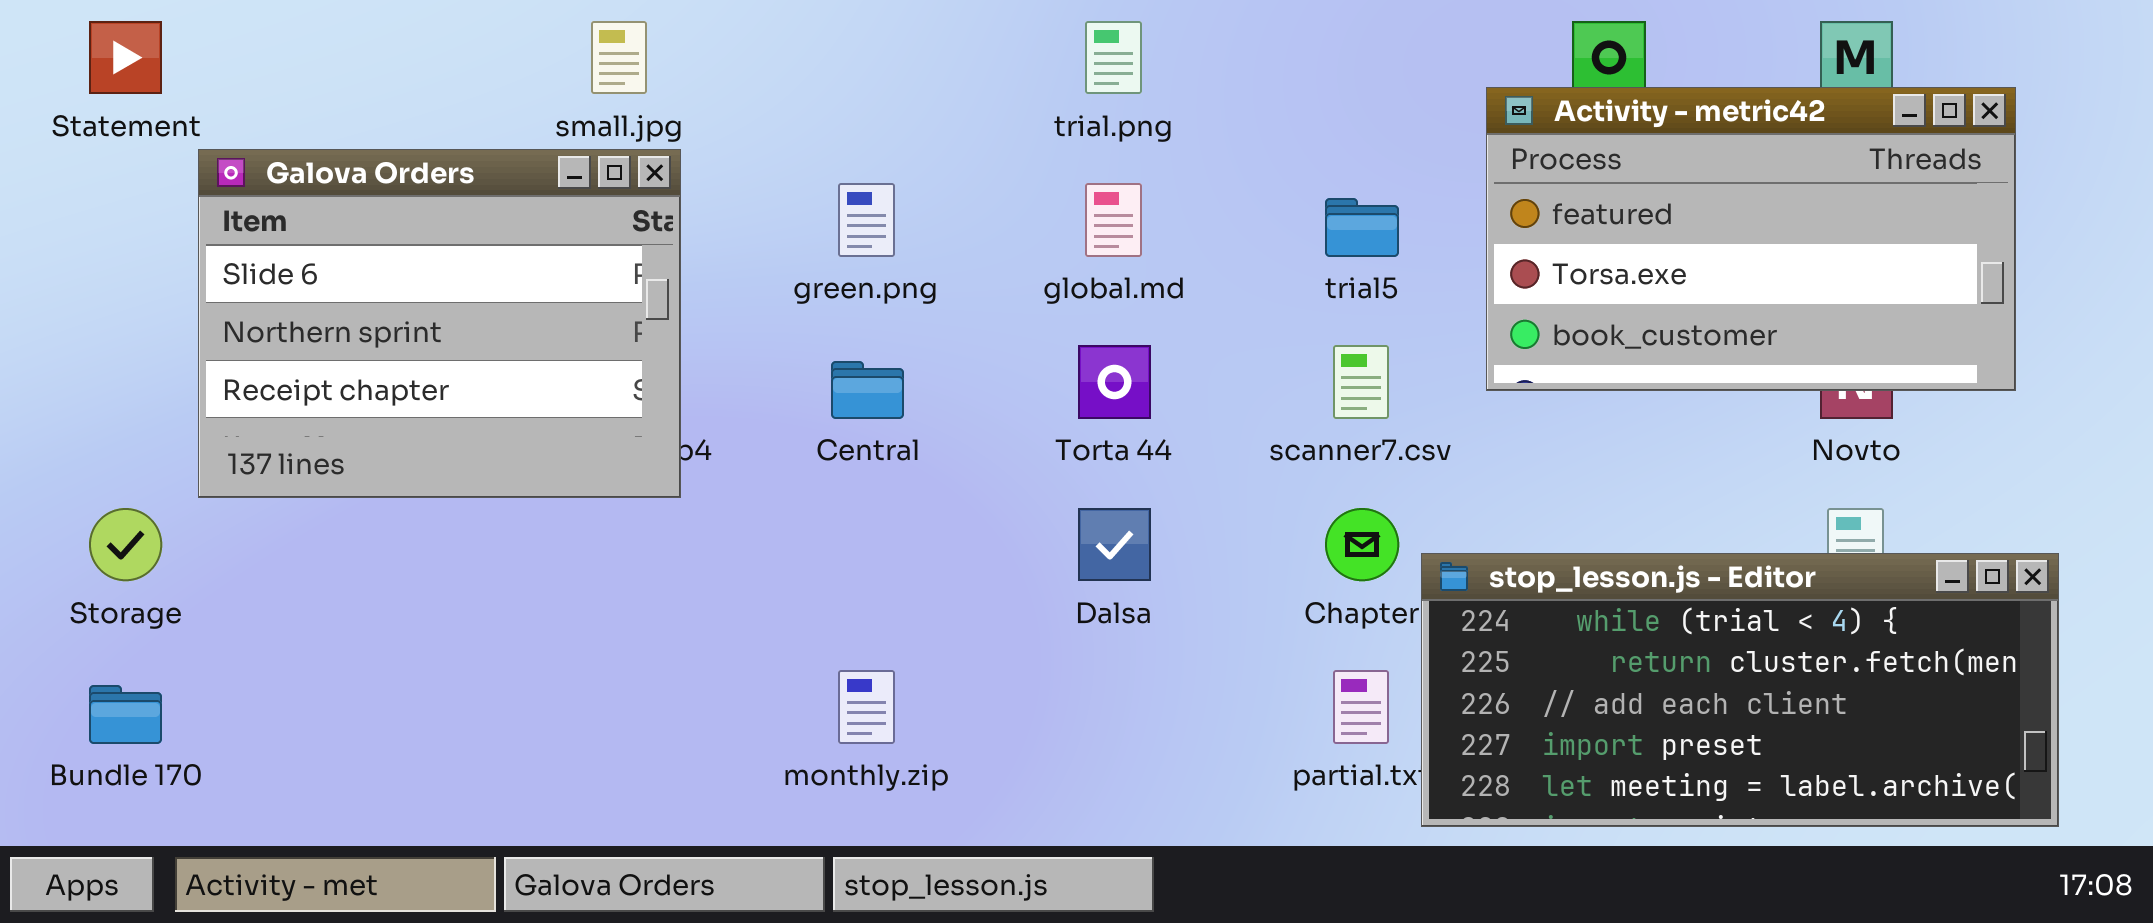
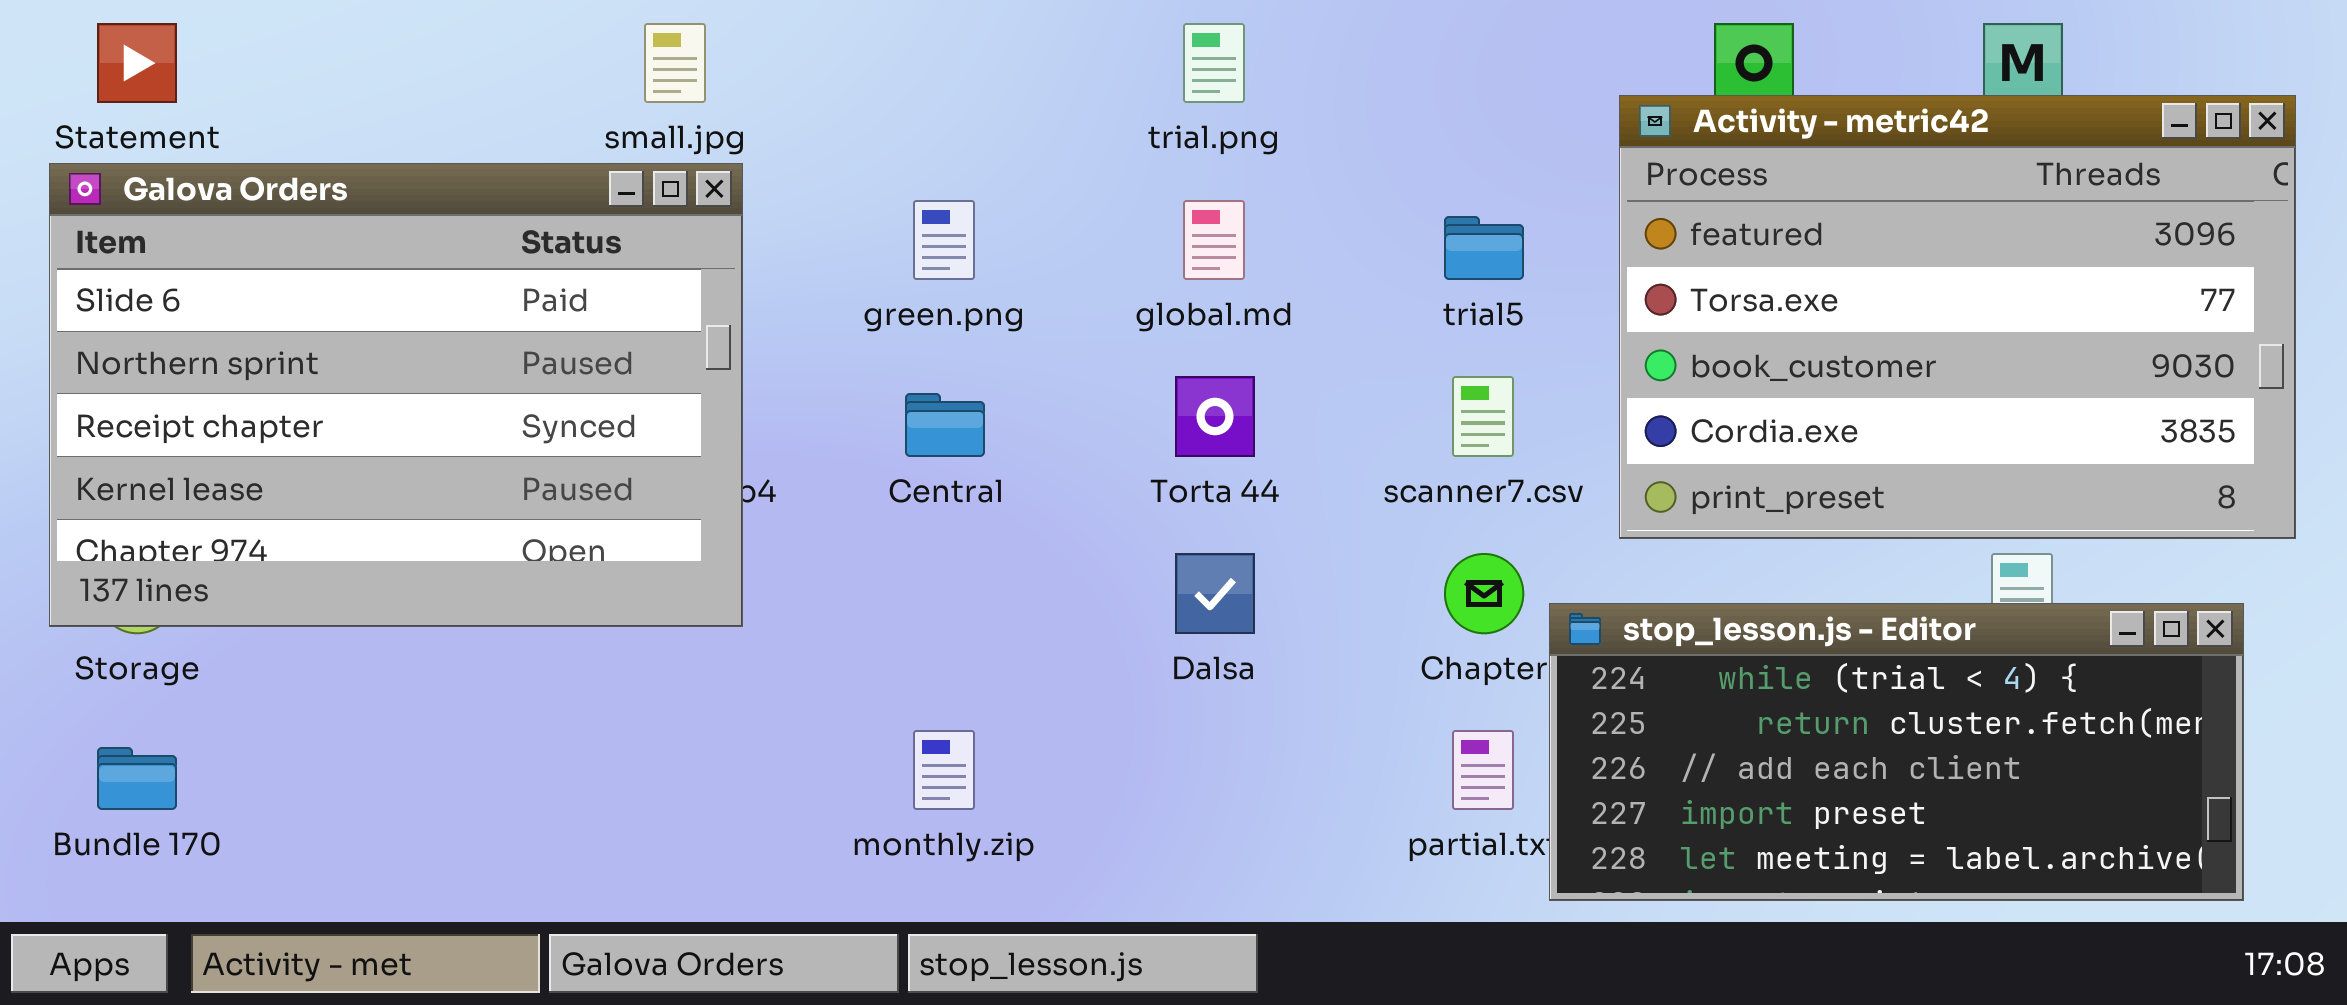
Activity - metric42: [1486,87,2016,391] -> [1619,95,2296,539], resized
Galova Orders: [198,149,681,498] -> [49,163,743,627], resized

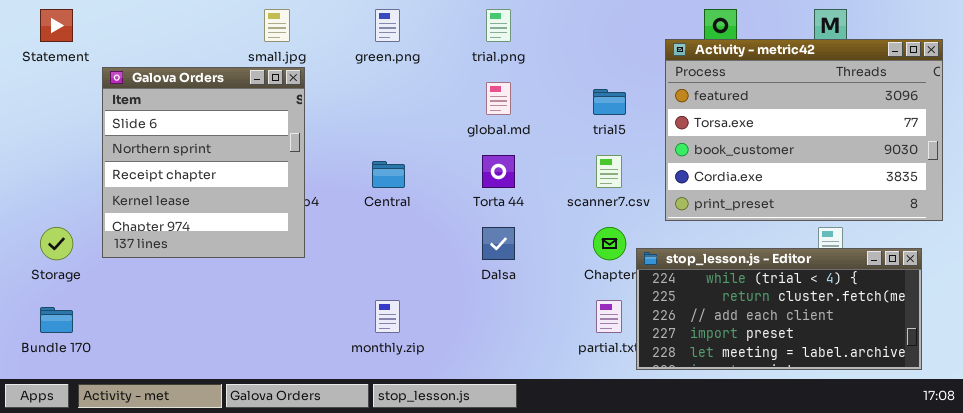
Galova Orders: [49,163,743,627] -> [102,67,305,258], resized
green.png: [913,200,975,280] -> [375,9,400,42], moved

